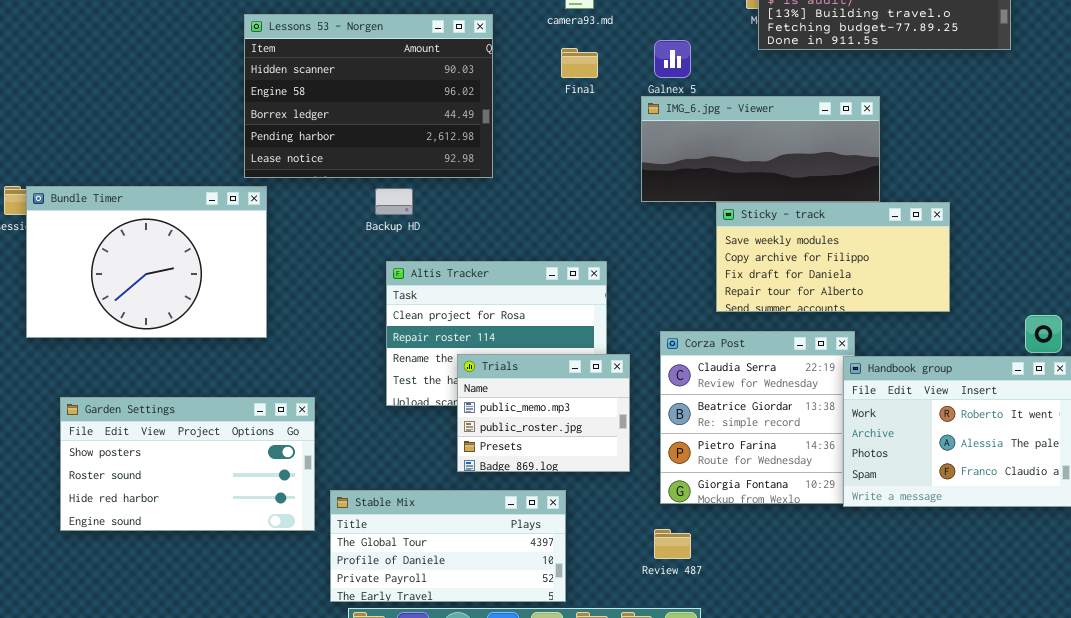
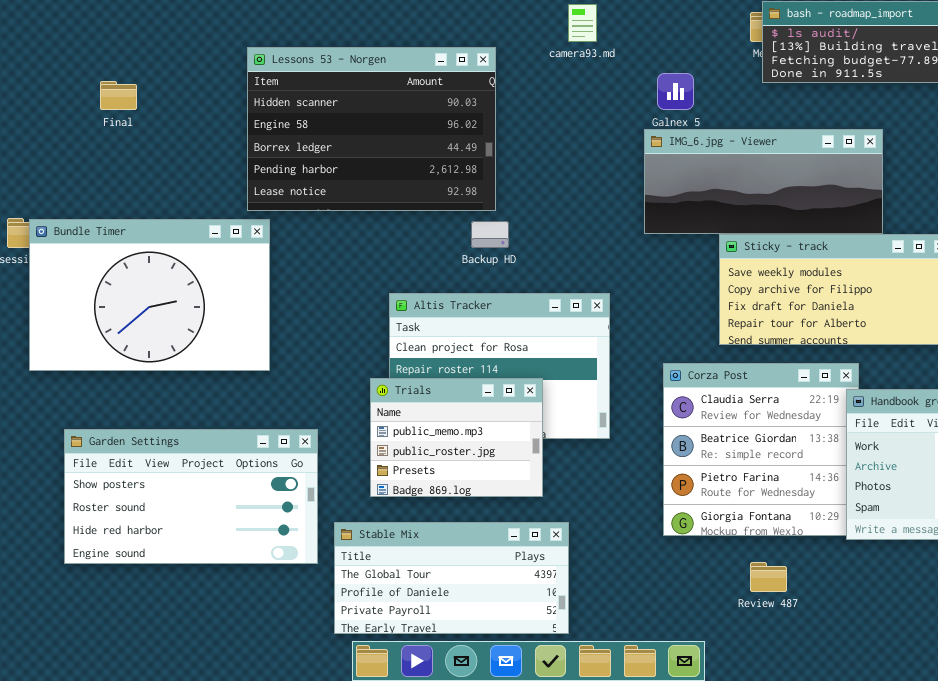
Final: [561,48,598,78] -> [100,81,137,110], moved
Backup HD: [375,188,413,215] -> [471,221,509,248], moved
Trials: [457,354,630,472] -> [370,378,543,497], moved
Review 487: [654,529,691,559] -> [750,562,787,592], moved

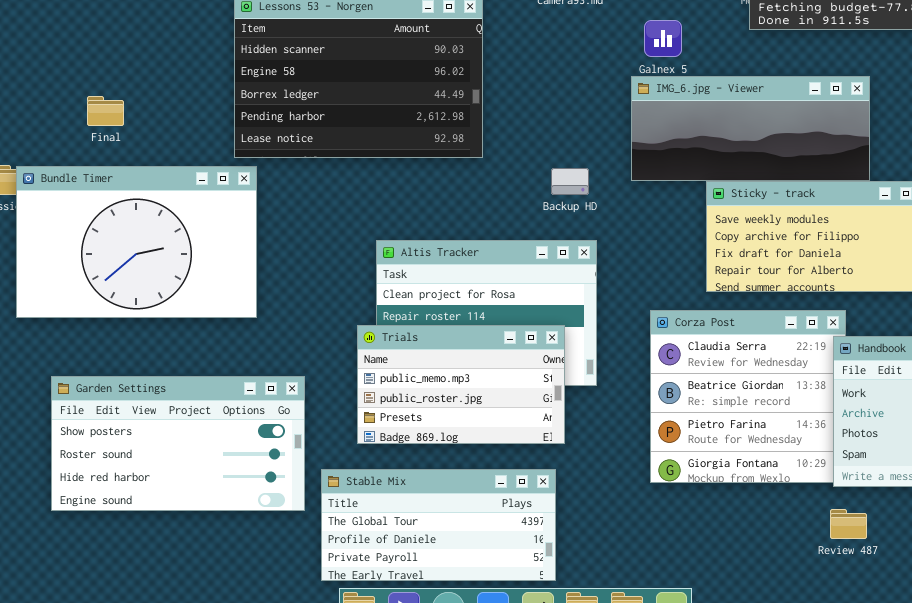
Final: [100,81,137,110] -> [87,96,124,126], moved
Backup HD: [471,221,509,248] -> [551,168,589,195], moved
Trials: [370,378,543,497] -> [357,325,565,444], resized
Review 487: [750,562,787,592] -> [830,509,867,539], moved

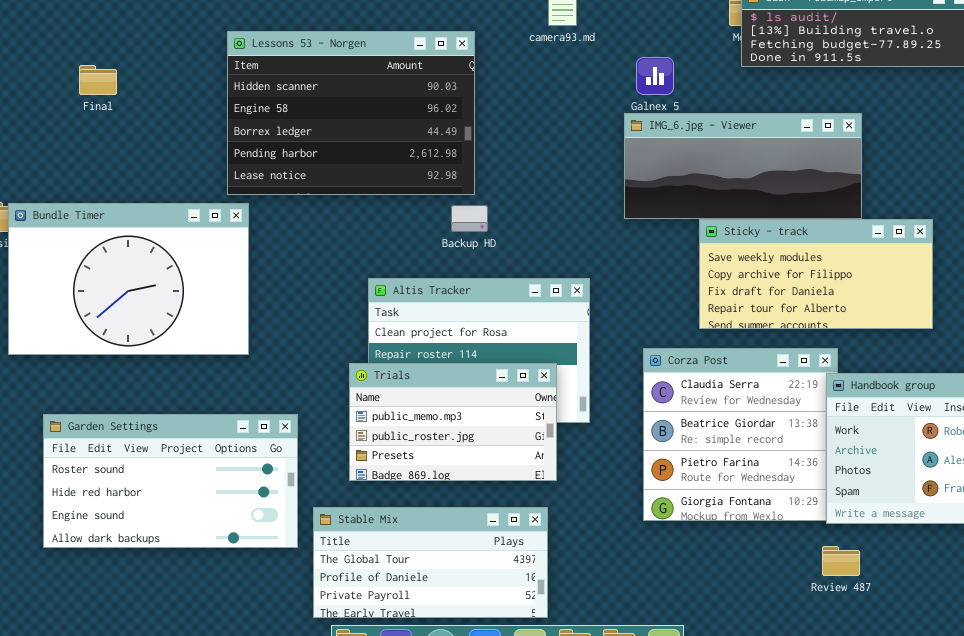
Final: [87,96,124,126] -> [79,65,117,95], moved
Backup HD: [551,168,589,195] -> [451,205,488,232], moved
Garden Settings: [51,376,305,511] -> [43,414,298,548], scrolled down 1 row

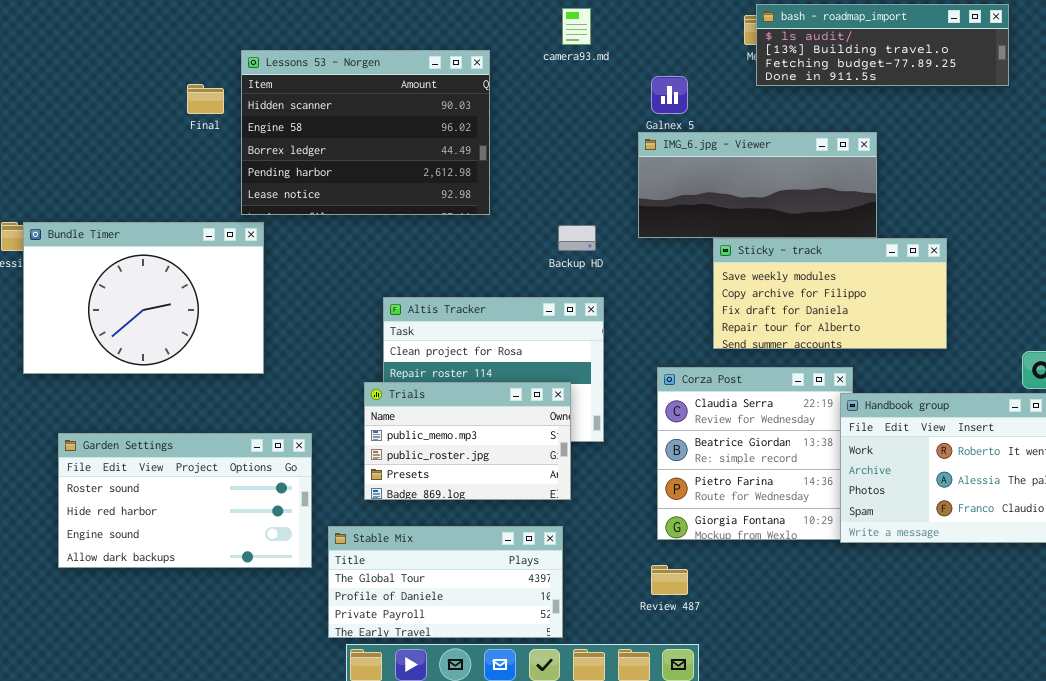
Final: [79,65,117,95] -> [187,84,224,114], moved
Backup HD: [451,205,488,232] -> [558,225,596,251], moved
Review 487: [822,546,860,576] -> [651,565,688,595], moved

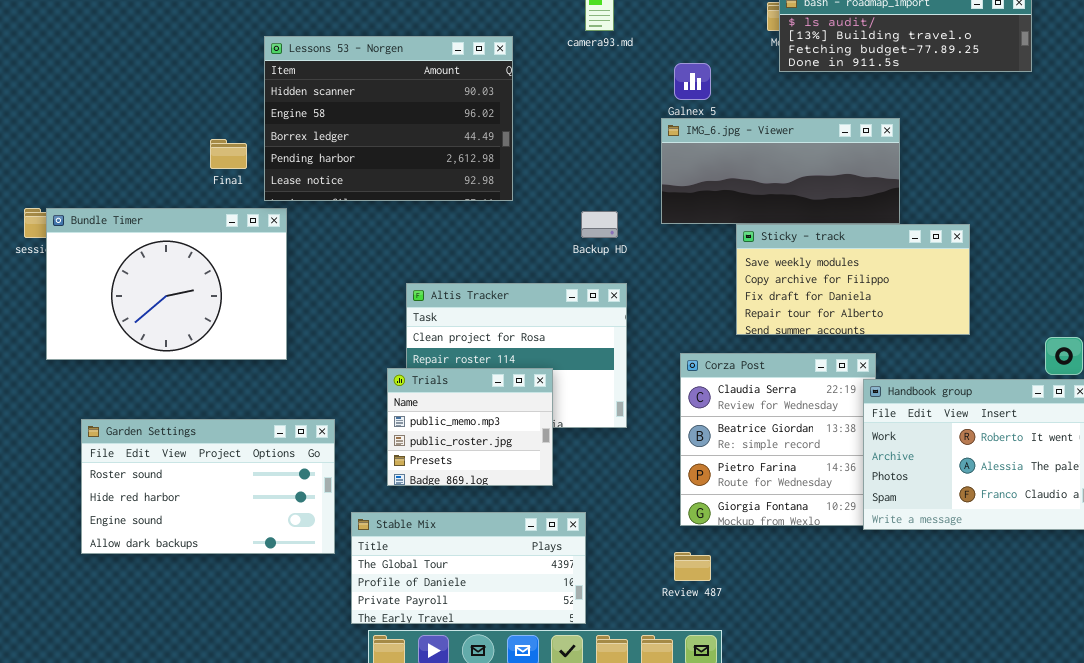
Final: [187,84,224,114] -> [210,139,247,169], moved
Trials: [364,382,571,500] -> [387,368,553,486], resized

